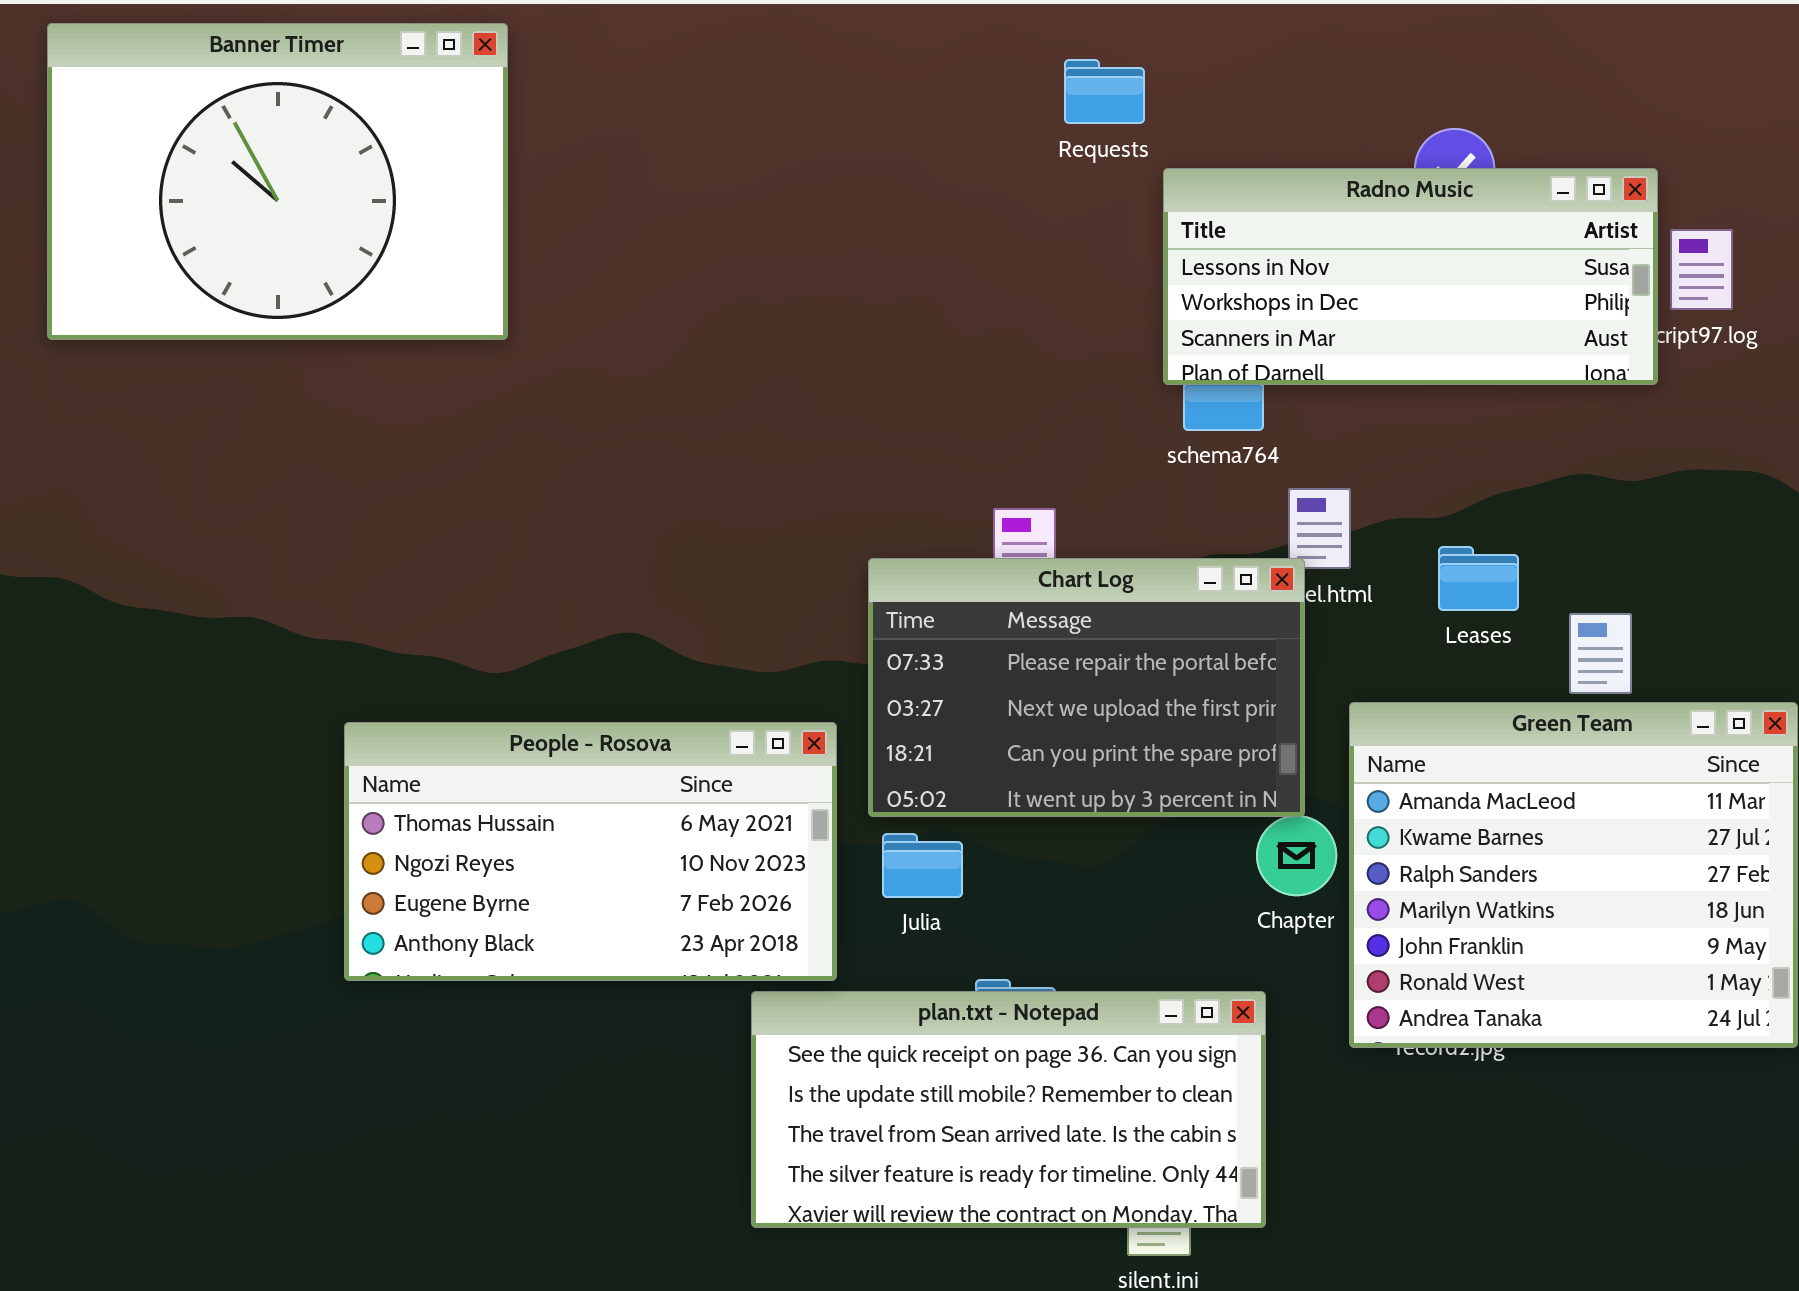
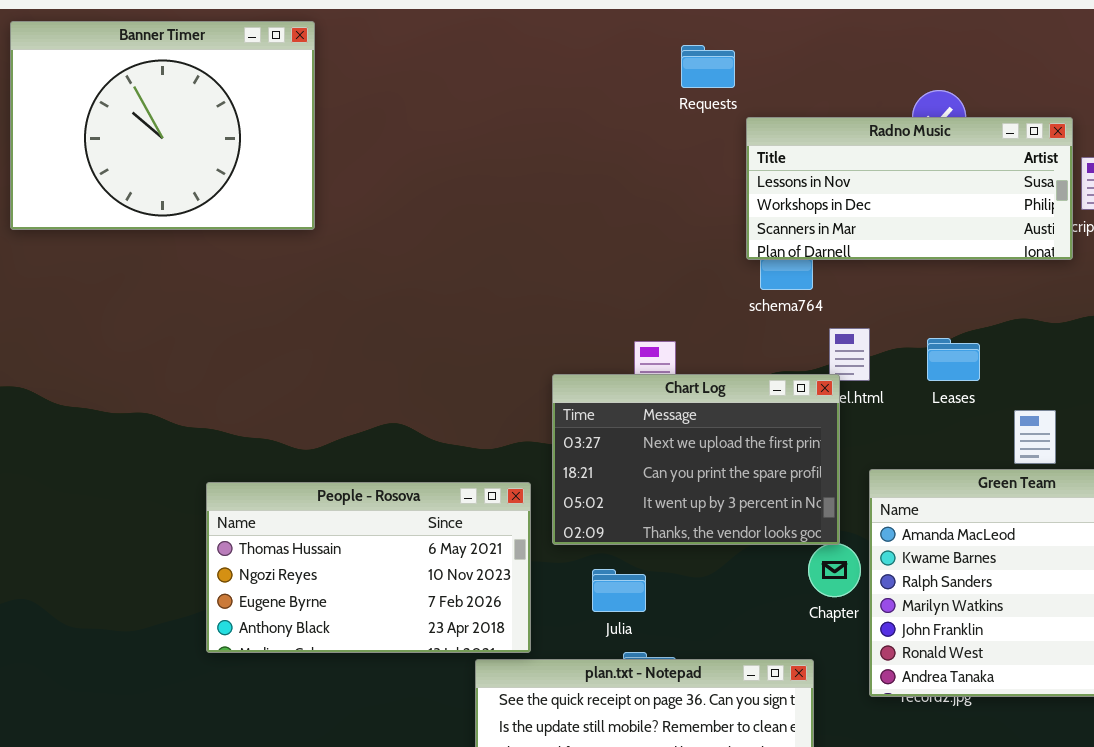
Leases: [1438,546,1519,611] -> [927,338,980,381], moved
Chart Log: [868,558,1305,817] -> [552,374,840,545], scrolled down 1 row
Julia: [882,833,963,898] -> [592,569,646,612], moved

